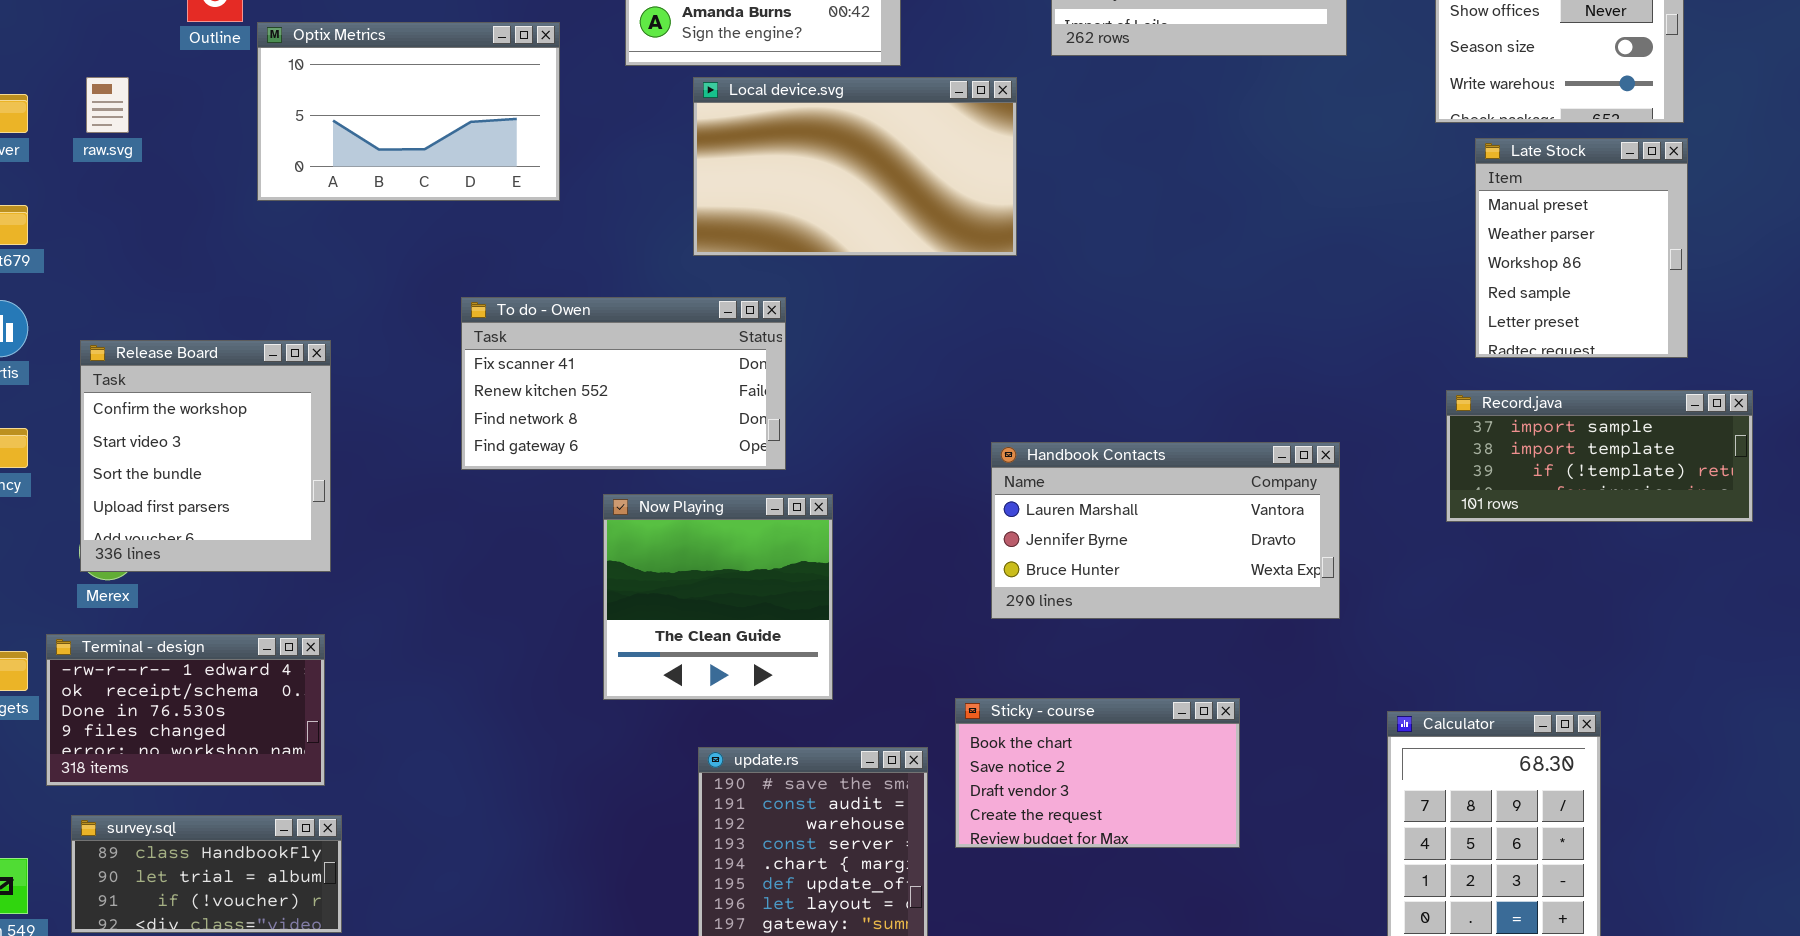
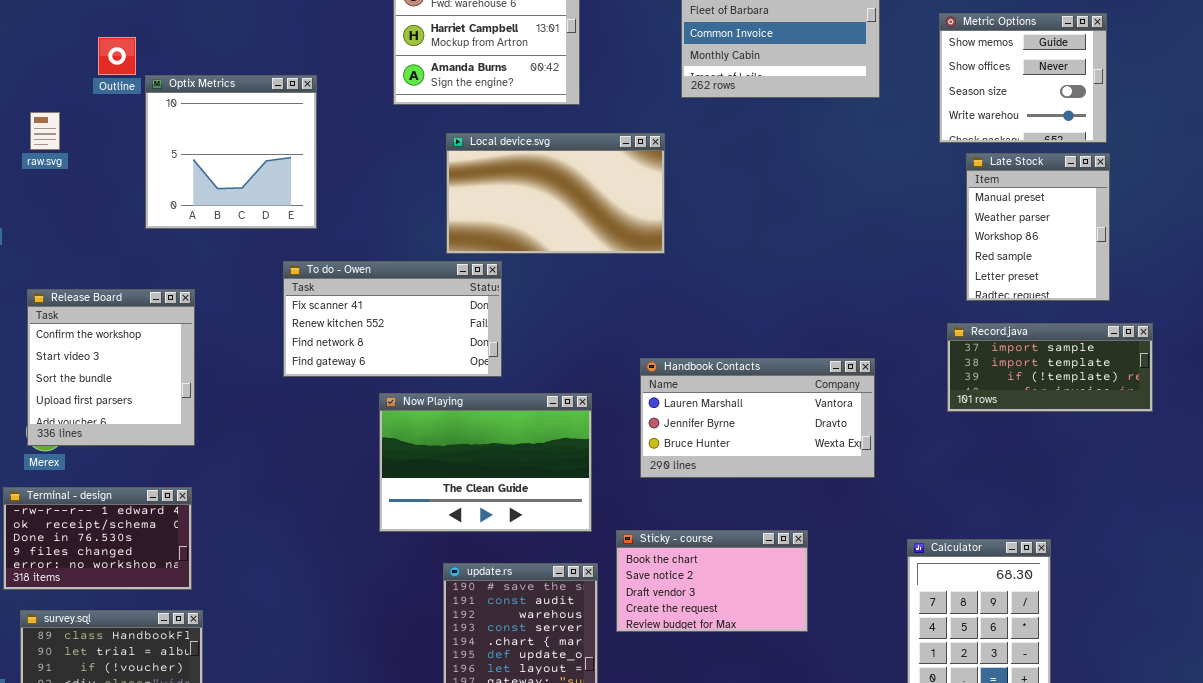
Optix Metrics: [257,22,560,201] -> [145,75,317,229], resized
Local device.svg: [693,77,1017,256] -> [446,133,665,254], moved
Now Playing: [603,494,833,700] -> [379,393,592,532], resized

